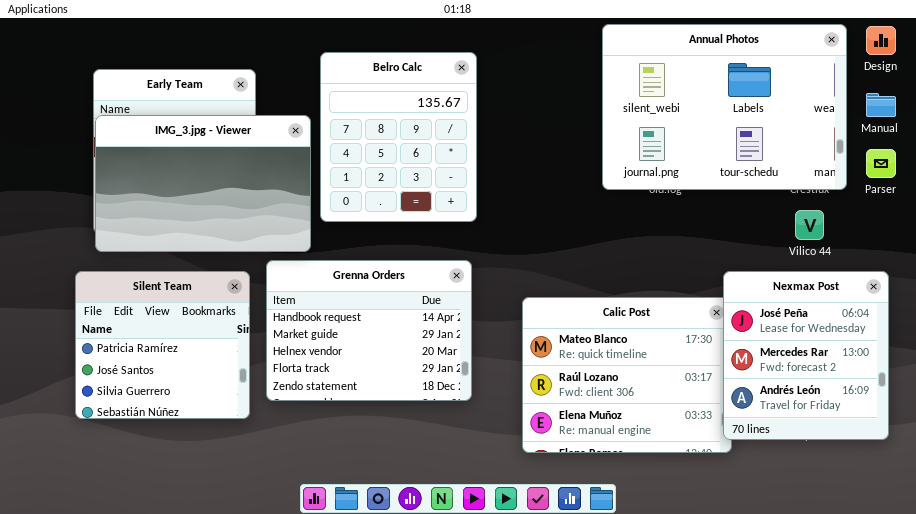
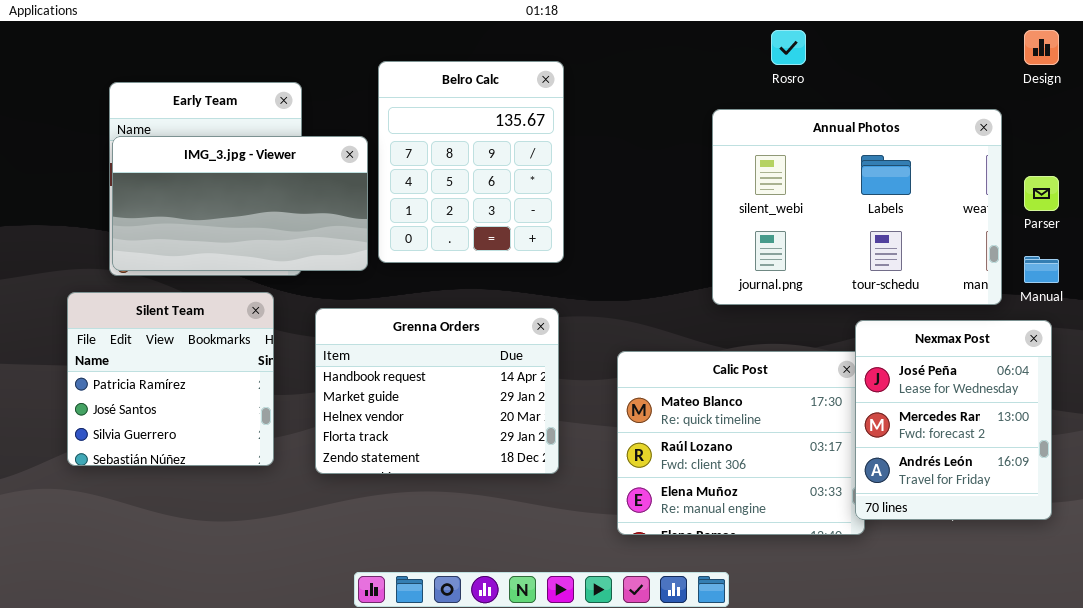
Annual Photos: [602,24,847,190] -> [712,109,1002,305], moved
Manual: [866,93,896,117] -> [1024,256,1059,283], moved
IMG_3.jpg - Viewer: [95,115,311,252] -> [112,136,368,271], resized
Silent Team: [75,271,250,419] -> [67,292,274,466], moved

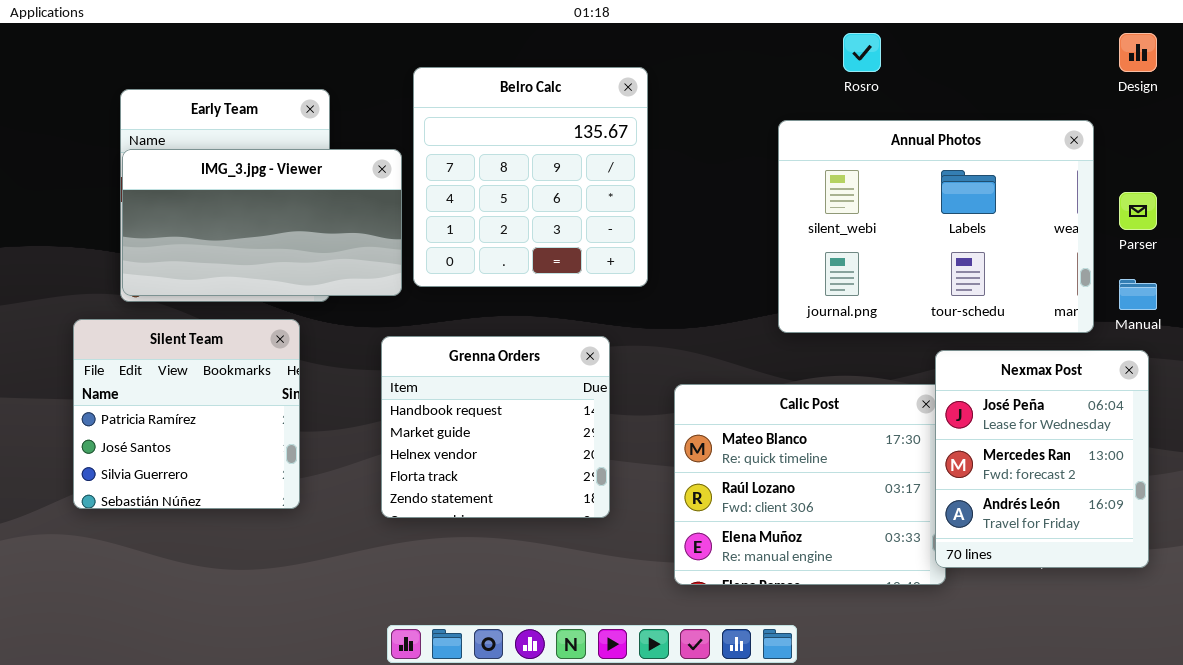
Belro Calc: [378,61,564,263] -> [413,67,648,287], resized
Grenna Orders: [315,308,559,474] -> [381,336,610,518], resized

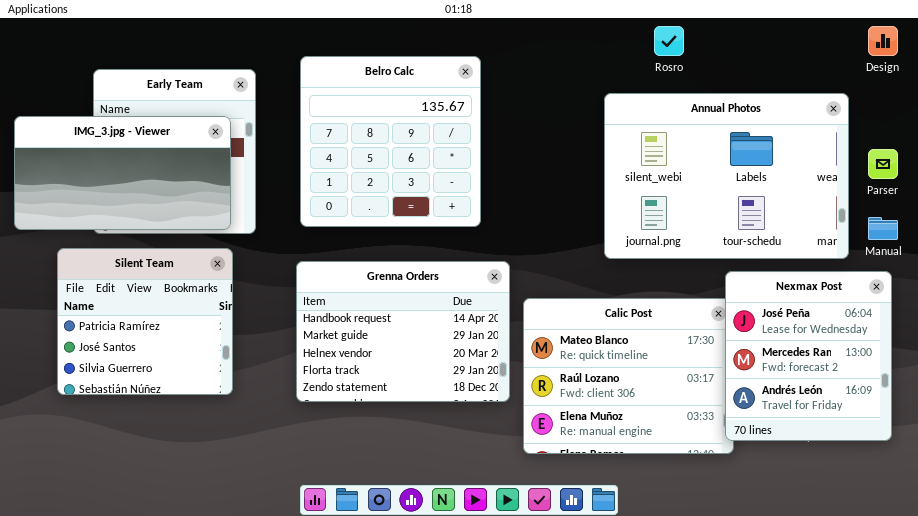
Belro Calc: [413,67,648,287] -> [300,56,481,227], moved
IMG_3.jpg - Viewer: [122,149,402,296] -> [14,116,231,230], moved
Grenna Orders: [381,336,610,518] -> [296,261,510,402], resized

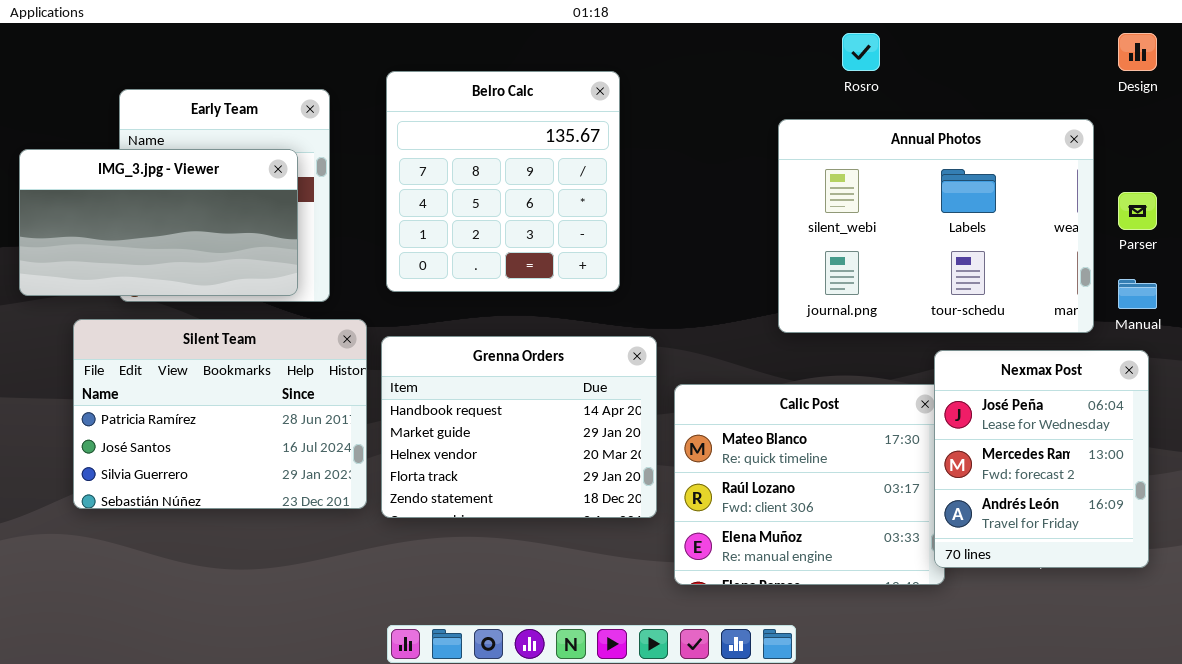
Silent Team: [57,248,233,395] -> [73,319,367,509], resized

